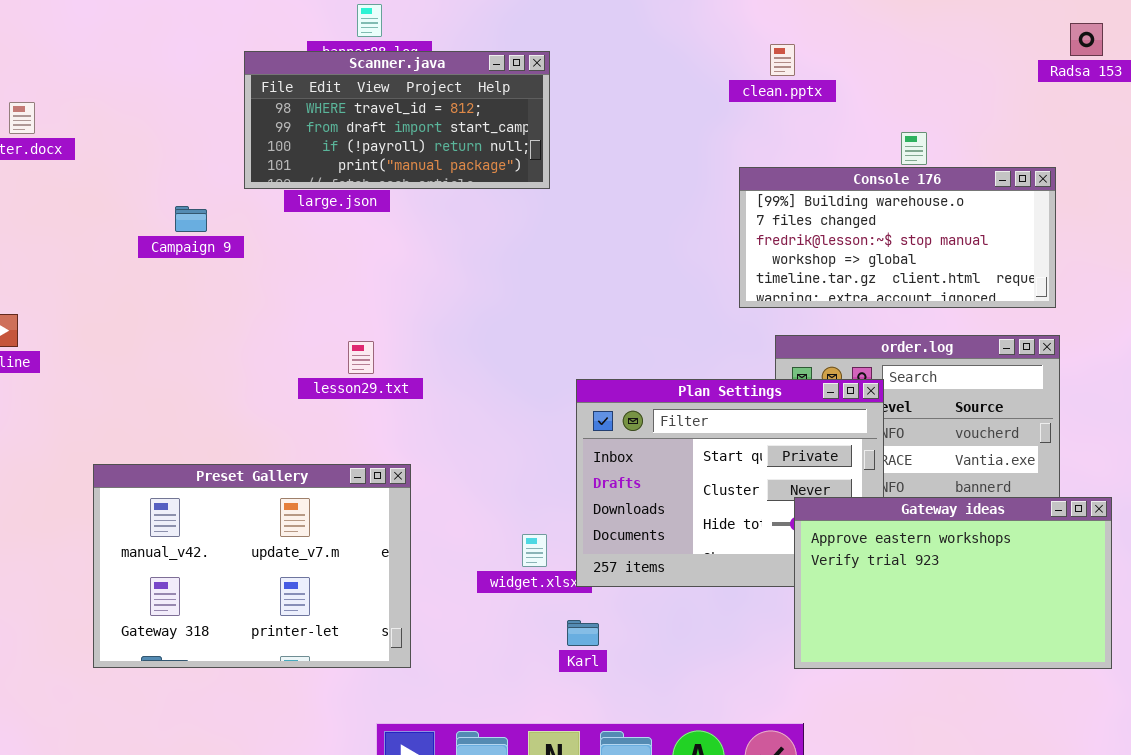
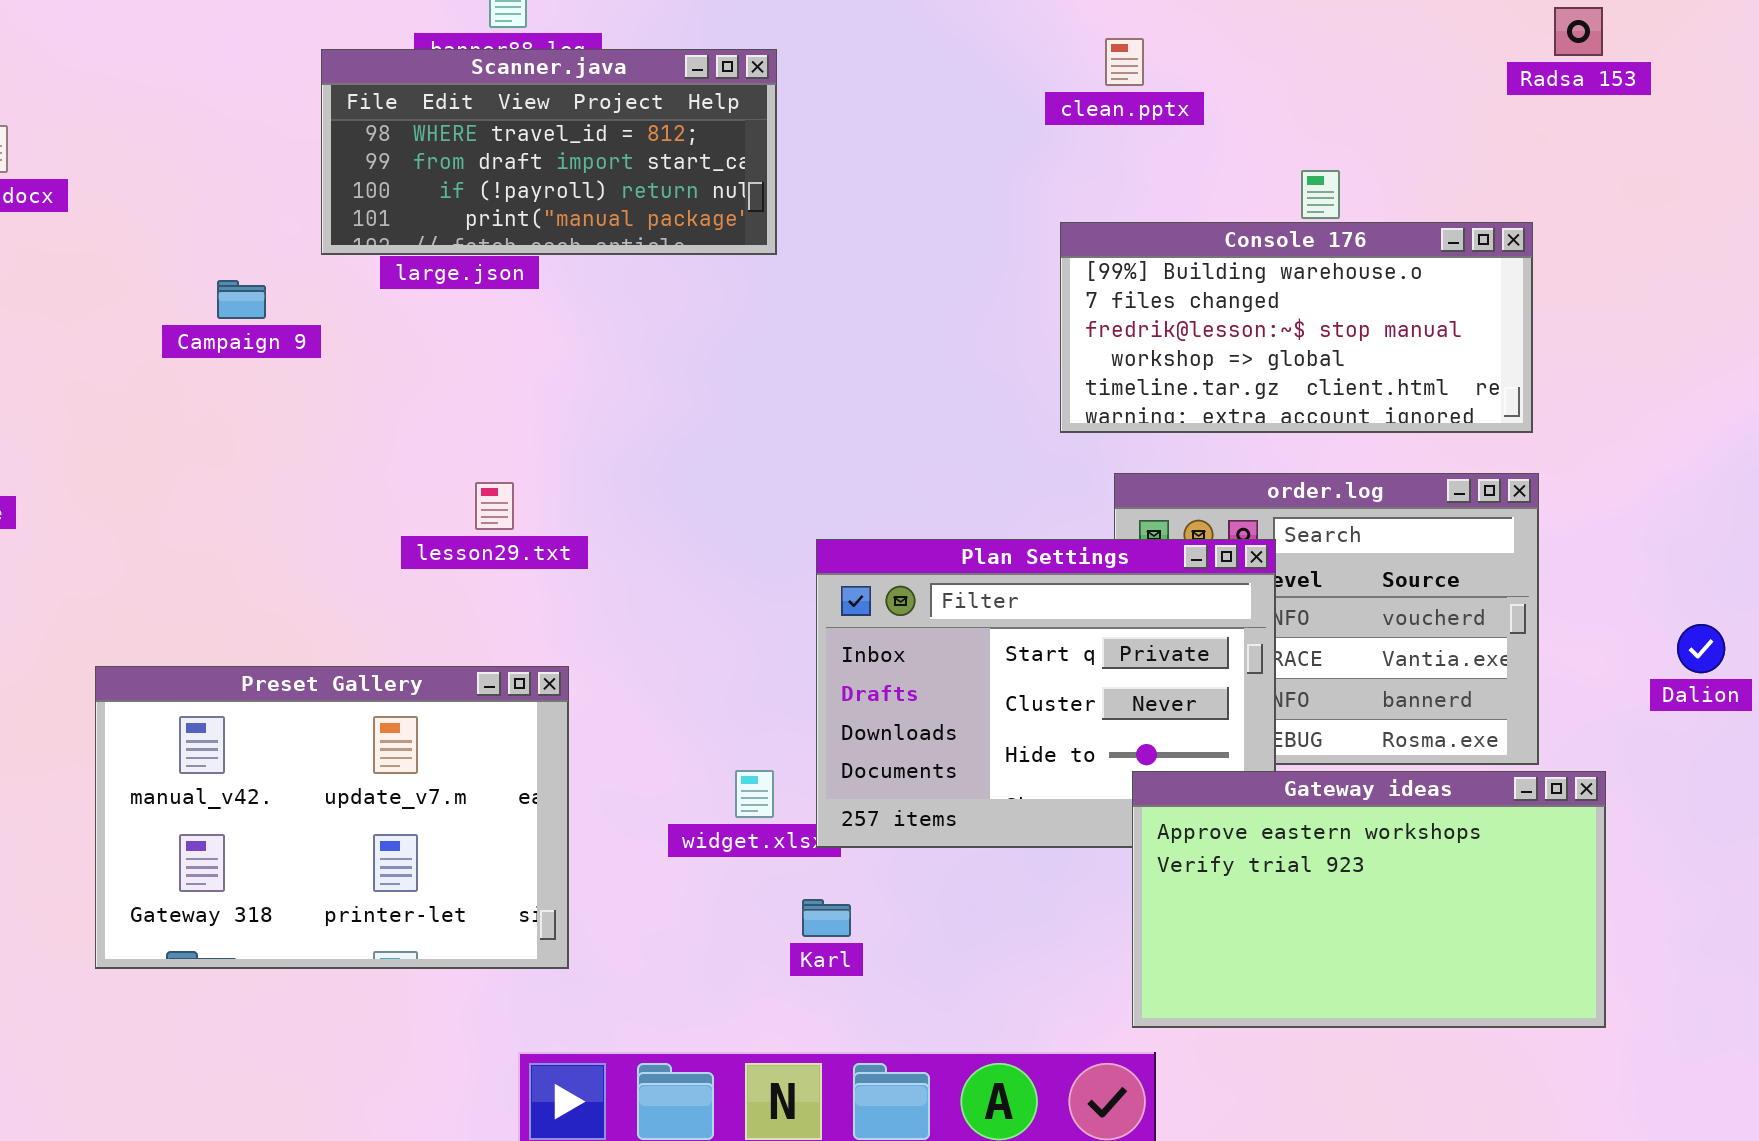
Gateway ideas: [794,497,1112,669] -> [1132,771,1606,1028], moved

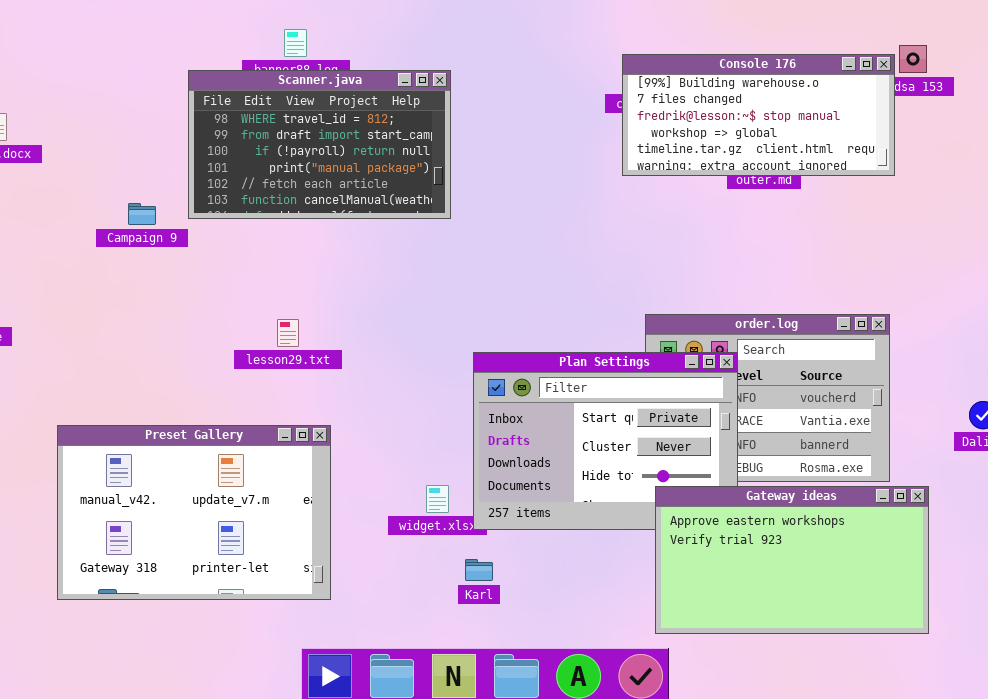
Scanner.java: [321,49,777,255] -> [188,70,451,219], resized
Console 176: [1060,222,1533,433] -> [622,54,895,176], moved

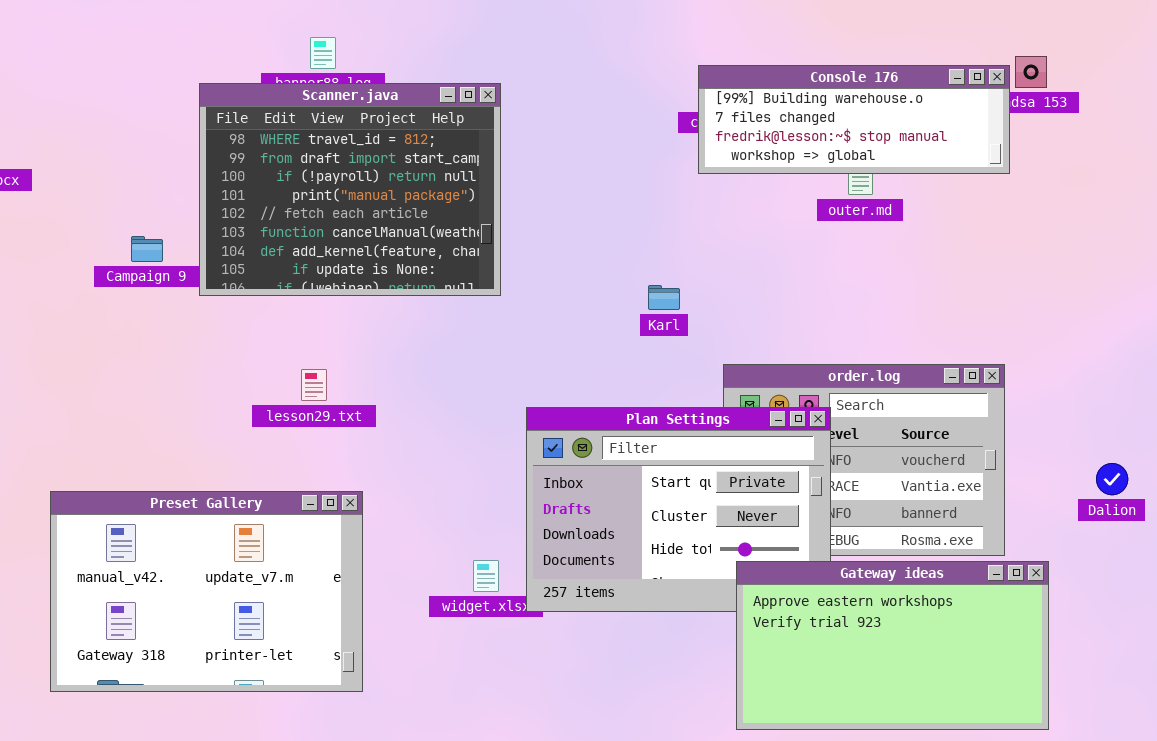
Console 176: [622,54,895,176] -> [698,65,1010,174], resized
Scanner.java: [188,70,451,219] -> [199,83,501,296], resized
Karl: [465,559,493,581] -> [648,285,680,310], moved

